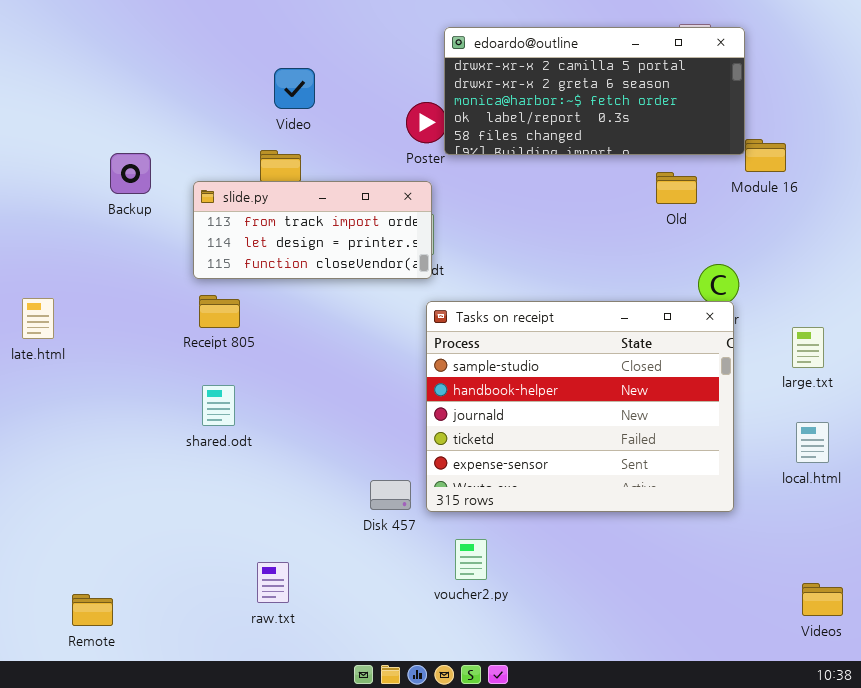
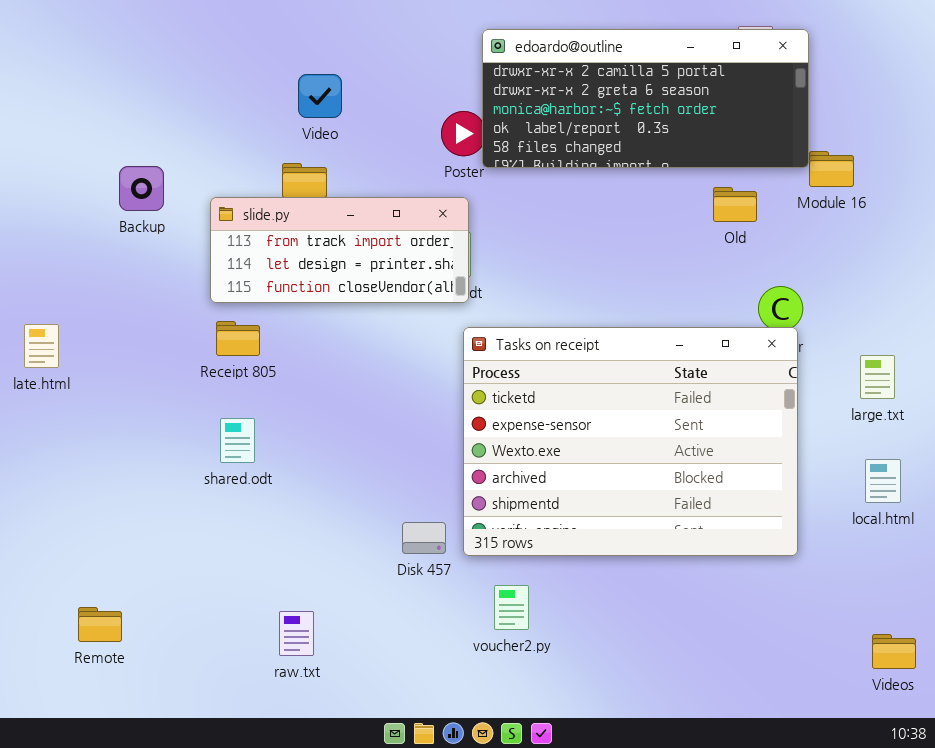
Tasks on receipt: [426,301,734,512] -> [463,327,798,556], scrolled down 3 rows
Remote: [72,594,113,626] -> [78,607,122,642], moved

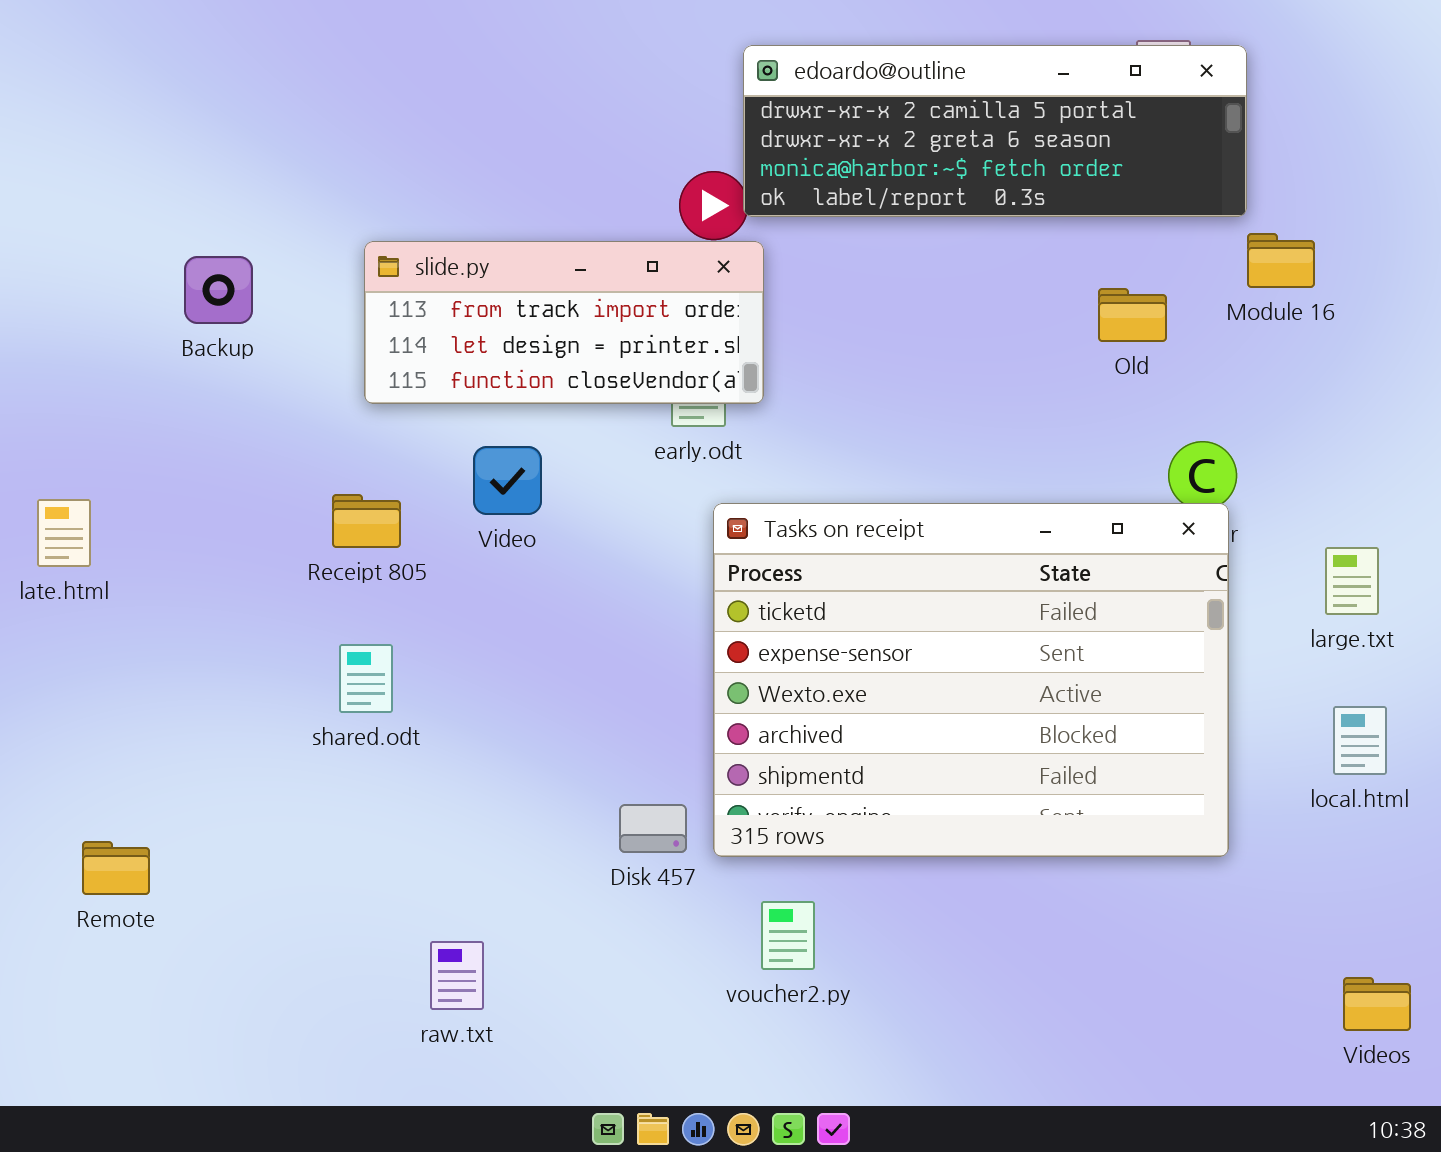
edoardo@outline: [482,29,809,168] -> [743,45,1247,217], resized
Video: [298,74,342,118] -> [473,446,542,515], moved
slide.py: [210,197,469,303] -> [364,241,764,404], moved
Remote: [78,607,122,642] -> [82,841,150,895], moved

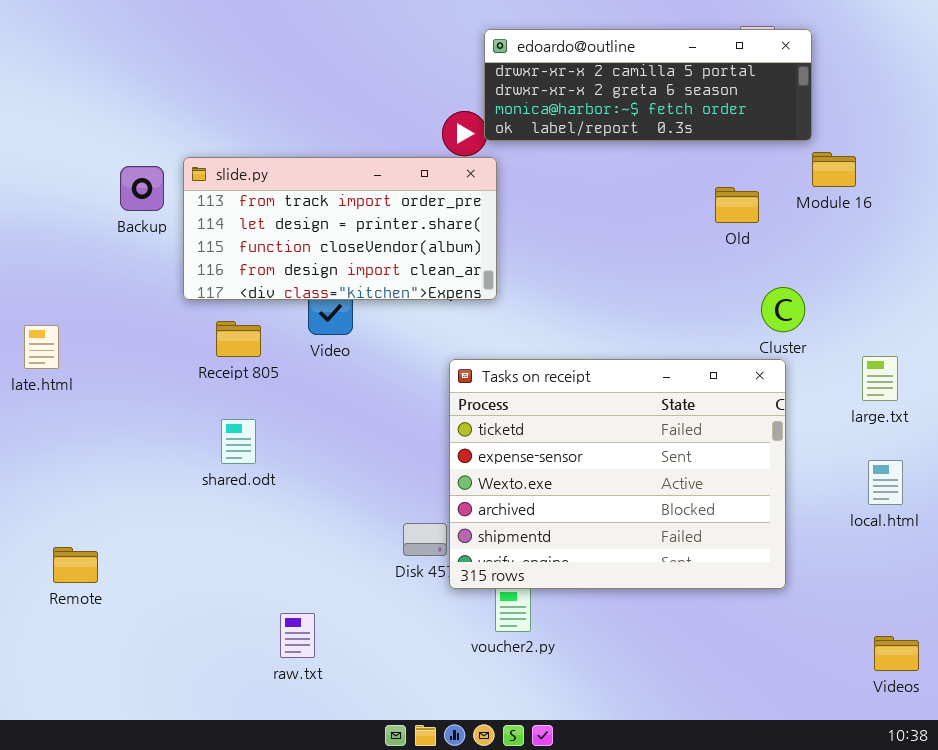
slide.py: [364,241,764,404] -> [183,157,497,300], resized
Tasks on receipt: [713,503,1229,857] -> [449,359,786,589], moved

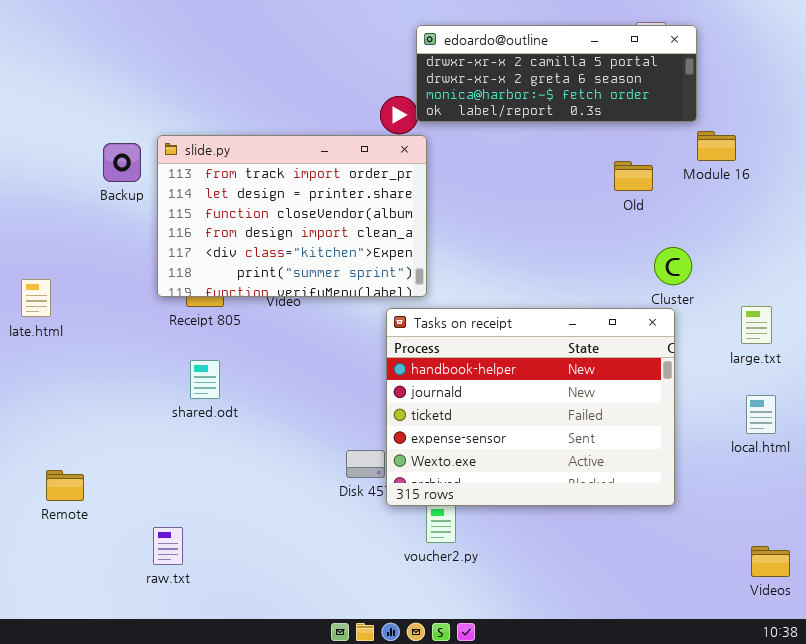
slide.py: [183,157,497,300] -> [157,135,427,297], resized
Tasks on receipt: [449,359,786,589] -> [386,308,675,506], scrolled up 2 rows
raw.txt: [280,613,315,658] -> [153,527,183,565], moved

